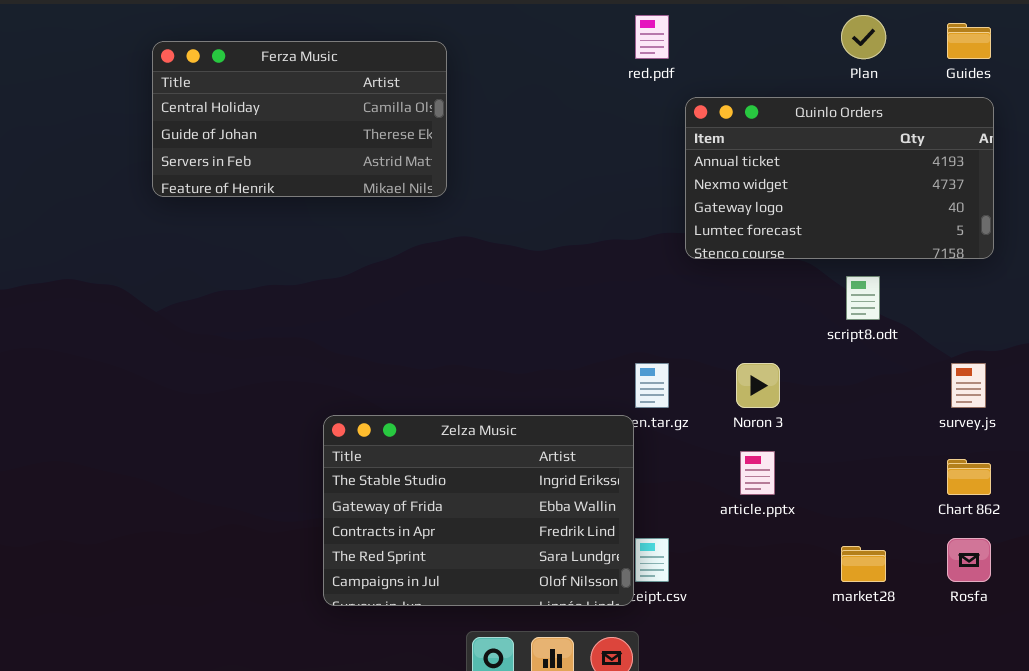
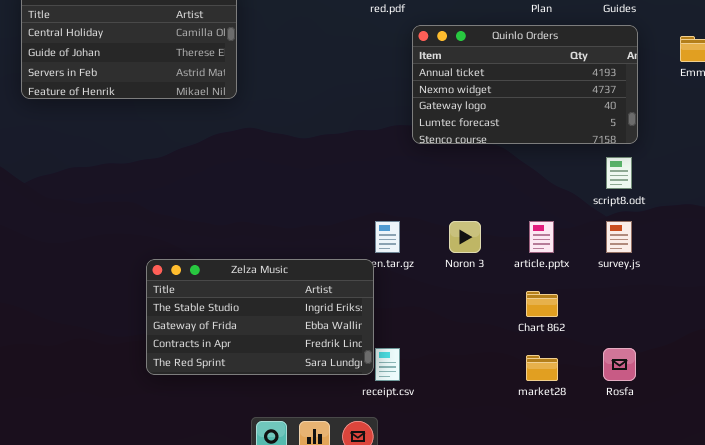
script8.odt: [846,276,880,320] -> [606,157,632,189], moved
Zelza Music: [323,415,634,606] -> [146,259,374,375], resized
article.pptx: [740,451,775,495] -> [529,221,554,253], moved
Chart 862: [947,459,991,495] -> [526,291,558,317], moved

